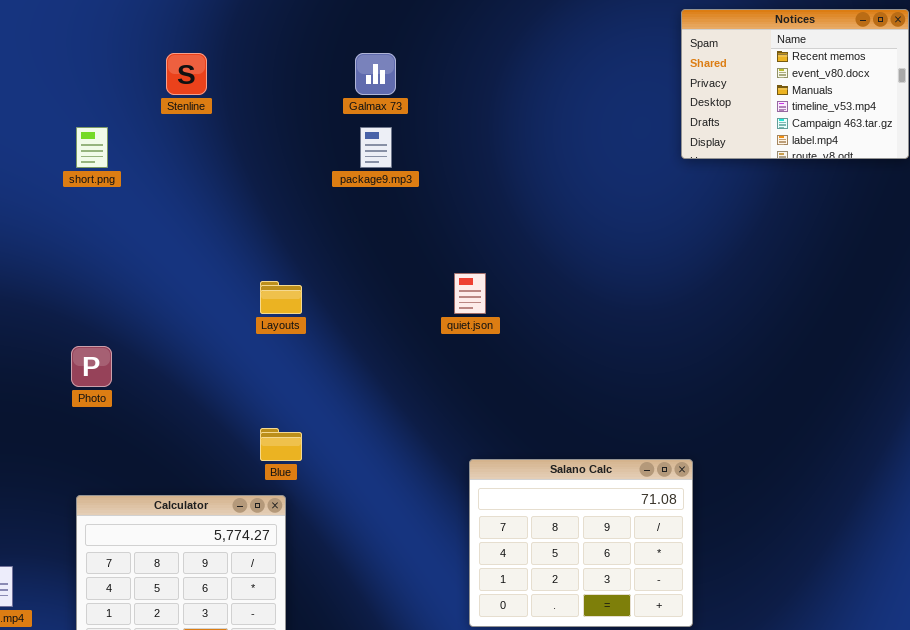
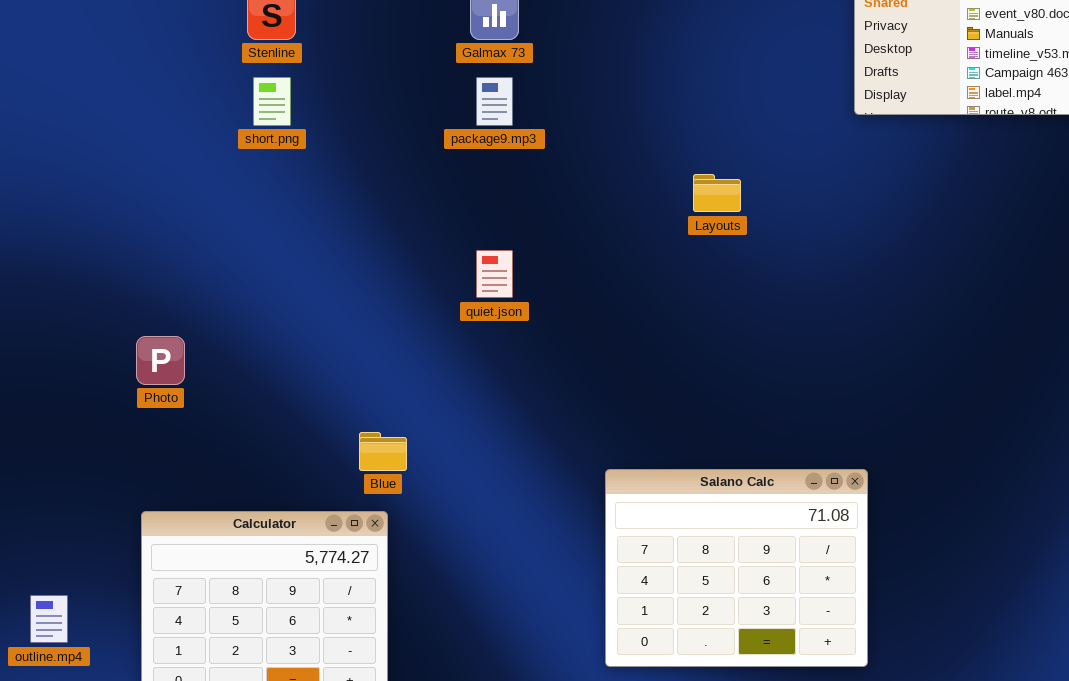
short.png: [76,127,108,168] -> [253,77,291,126], moved
quiet.json: [454,273,486,314] -> [476,250,513,298], moved
Layouts: [260,281,302,314] -> [693,174,741,212], moved

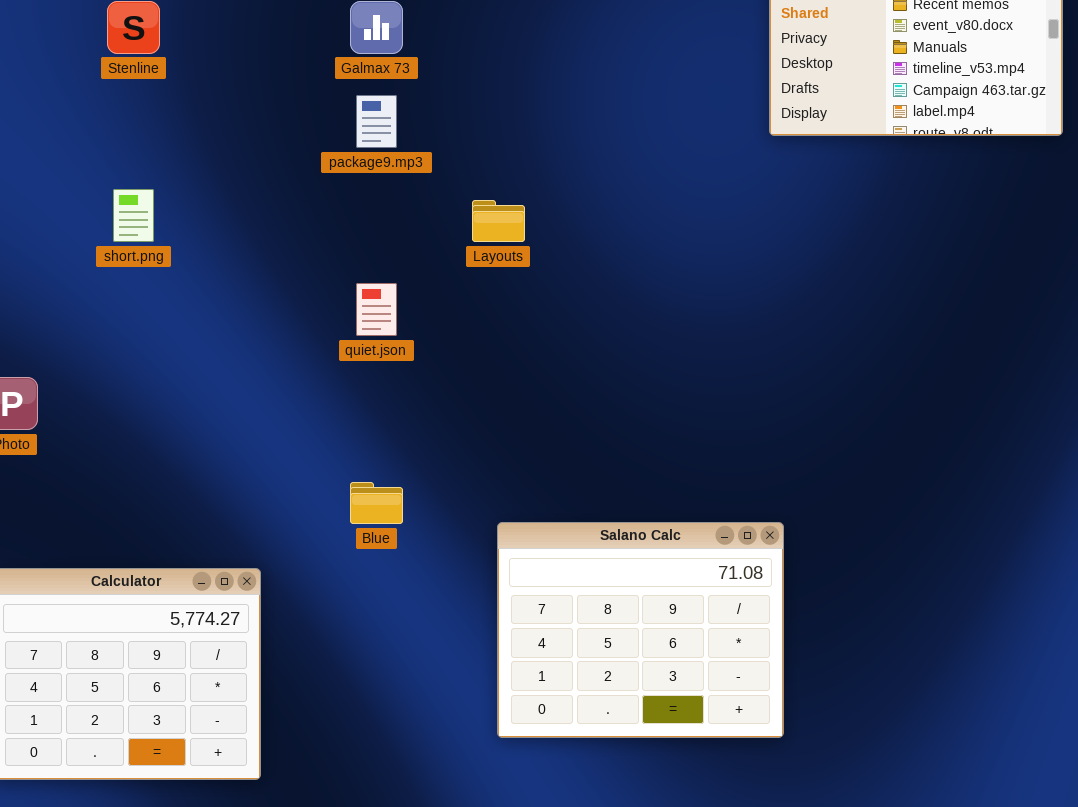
short.png: [253,77,291,126] -> [113,189,154,242], moved
Layouts: [693,174,741,212] -> [472,200,525,242], moved
Blue: [359,432,407,471] -> [350,482,403,524], moved

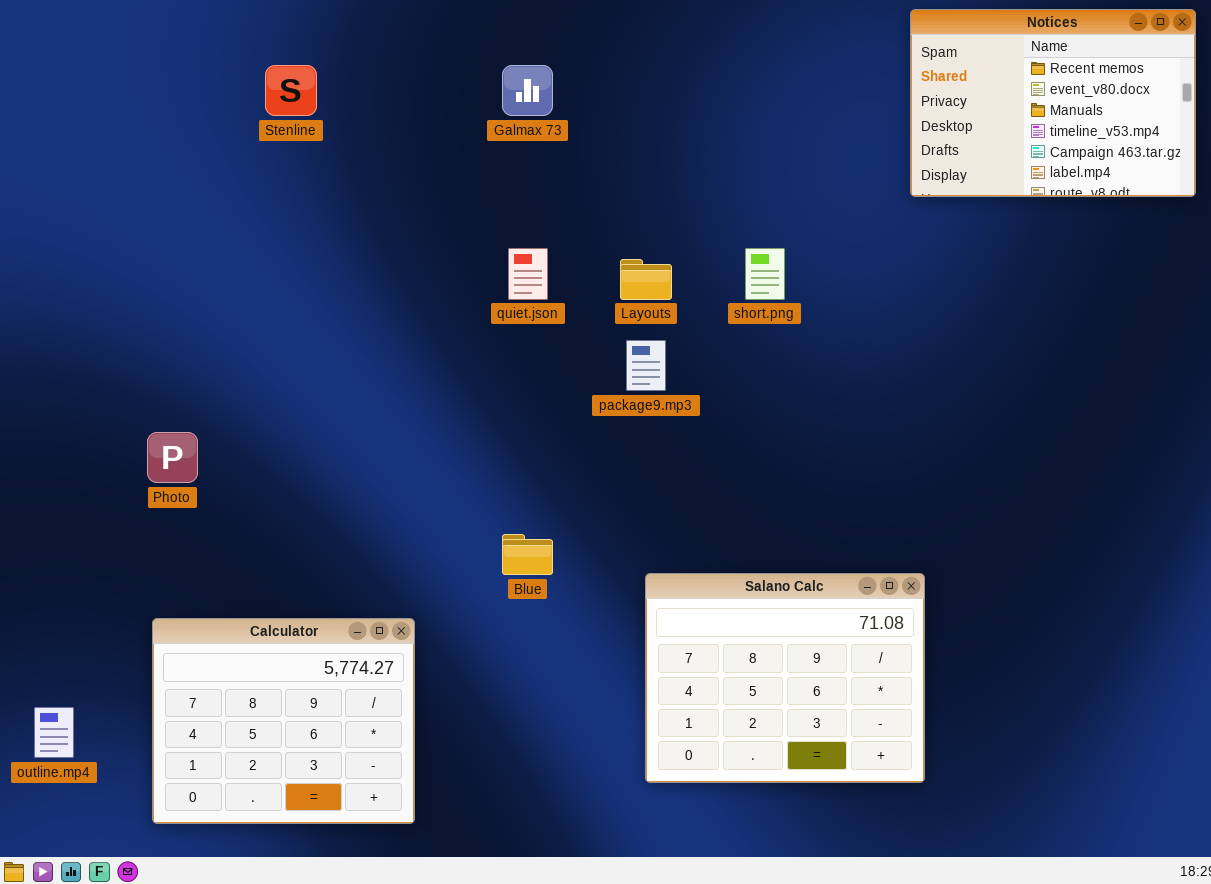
package9.mp3: [356,95,397,148] -> [626,340,666,391], moved
short.png: [113,189,154,242] -> [745,248,785,300], moved
quiet.json: [356,283,397,336] -> [508,248,548,300], moved

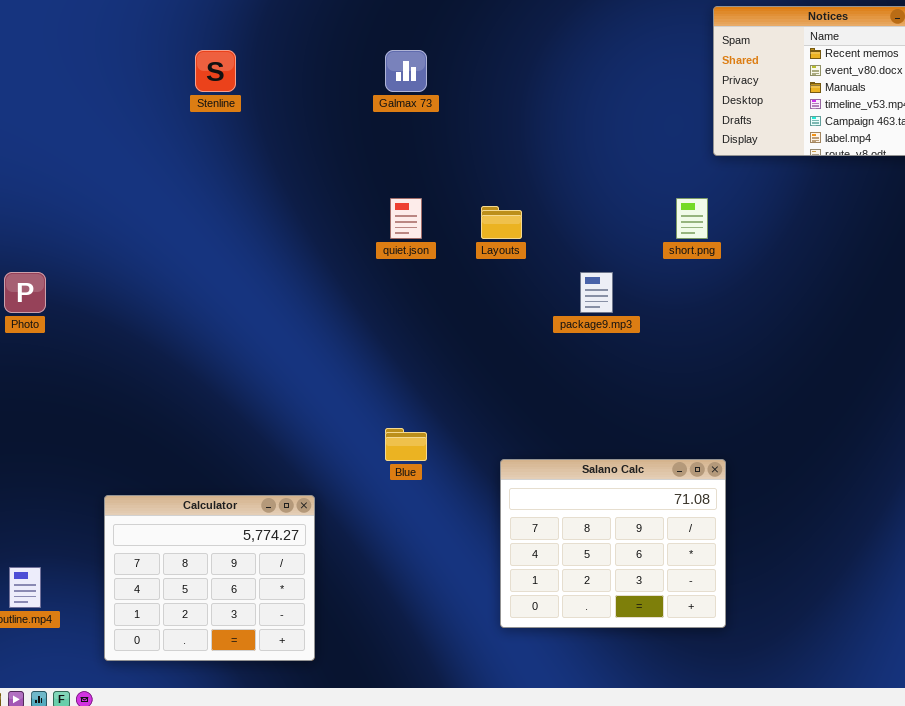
short.png: [745,248,785,300] -> [676,198,708,239], moved
package9.mp3: [626,340,666,391] -> [580,272,613,313], moved
Photo: [147,432,198,483] -> [4,272,46,313], moved

